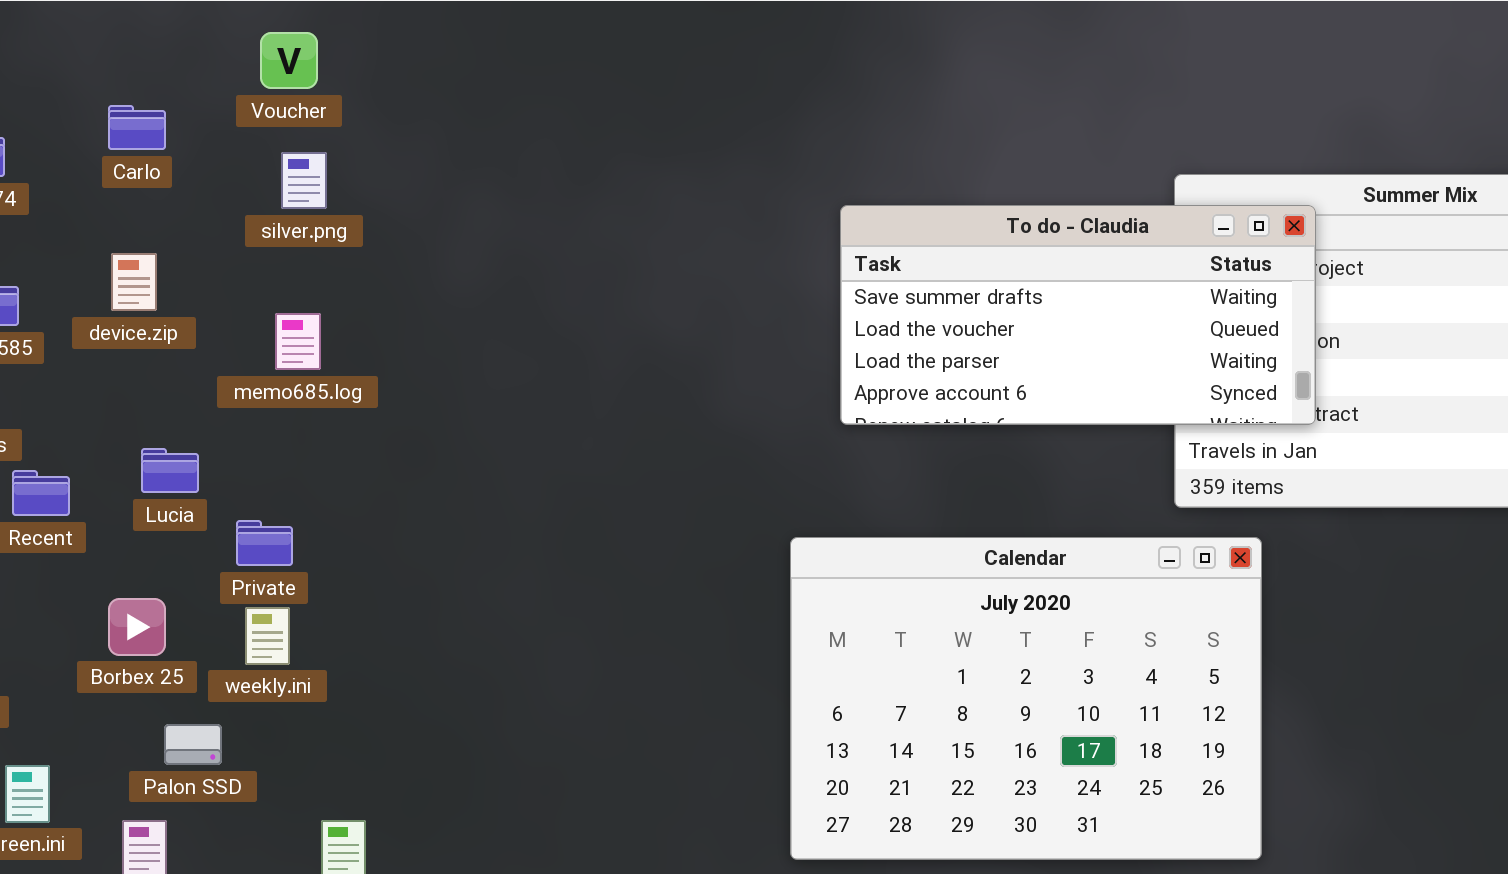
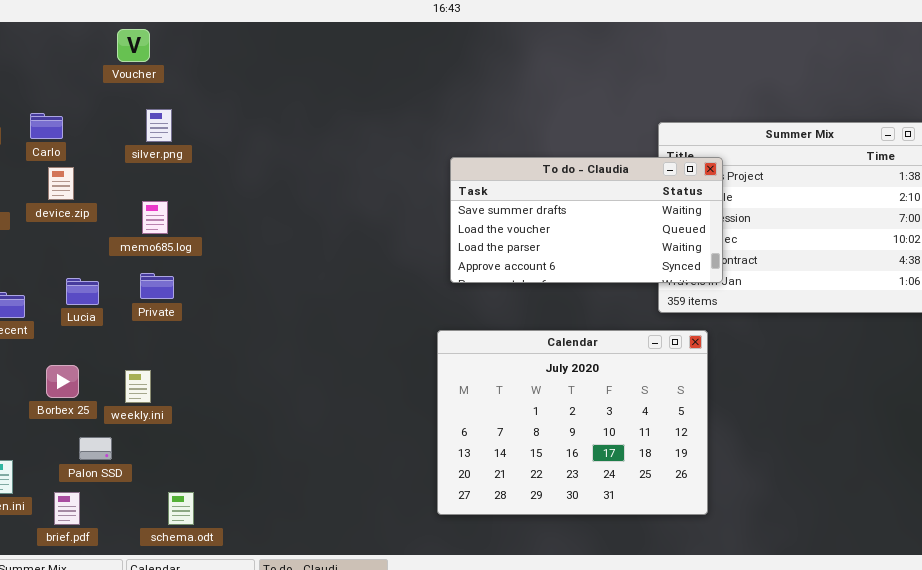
Voucher: [260,32,318,89] -> [117,29,150,62], moved
Carlo: [108,105,166,150] -> [30,113,63,139], moved
To do - Claudia: [840,205,1316,425] -> [450,157,723,283], moved
Private: [236,520,293,566] -> [140,273,174,299], moved

